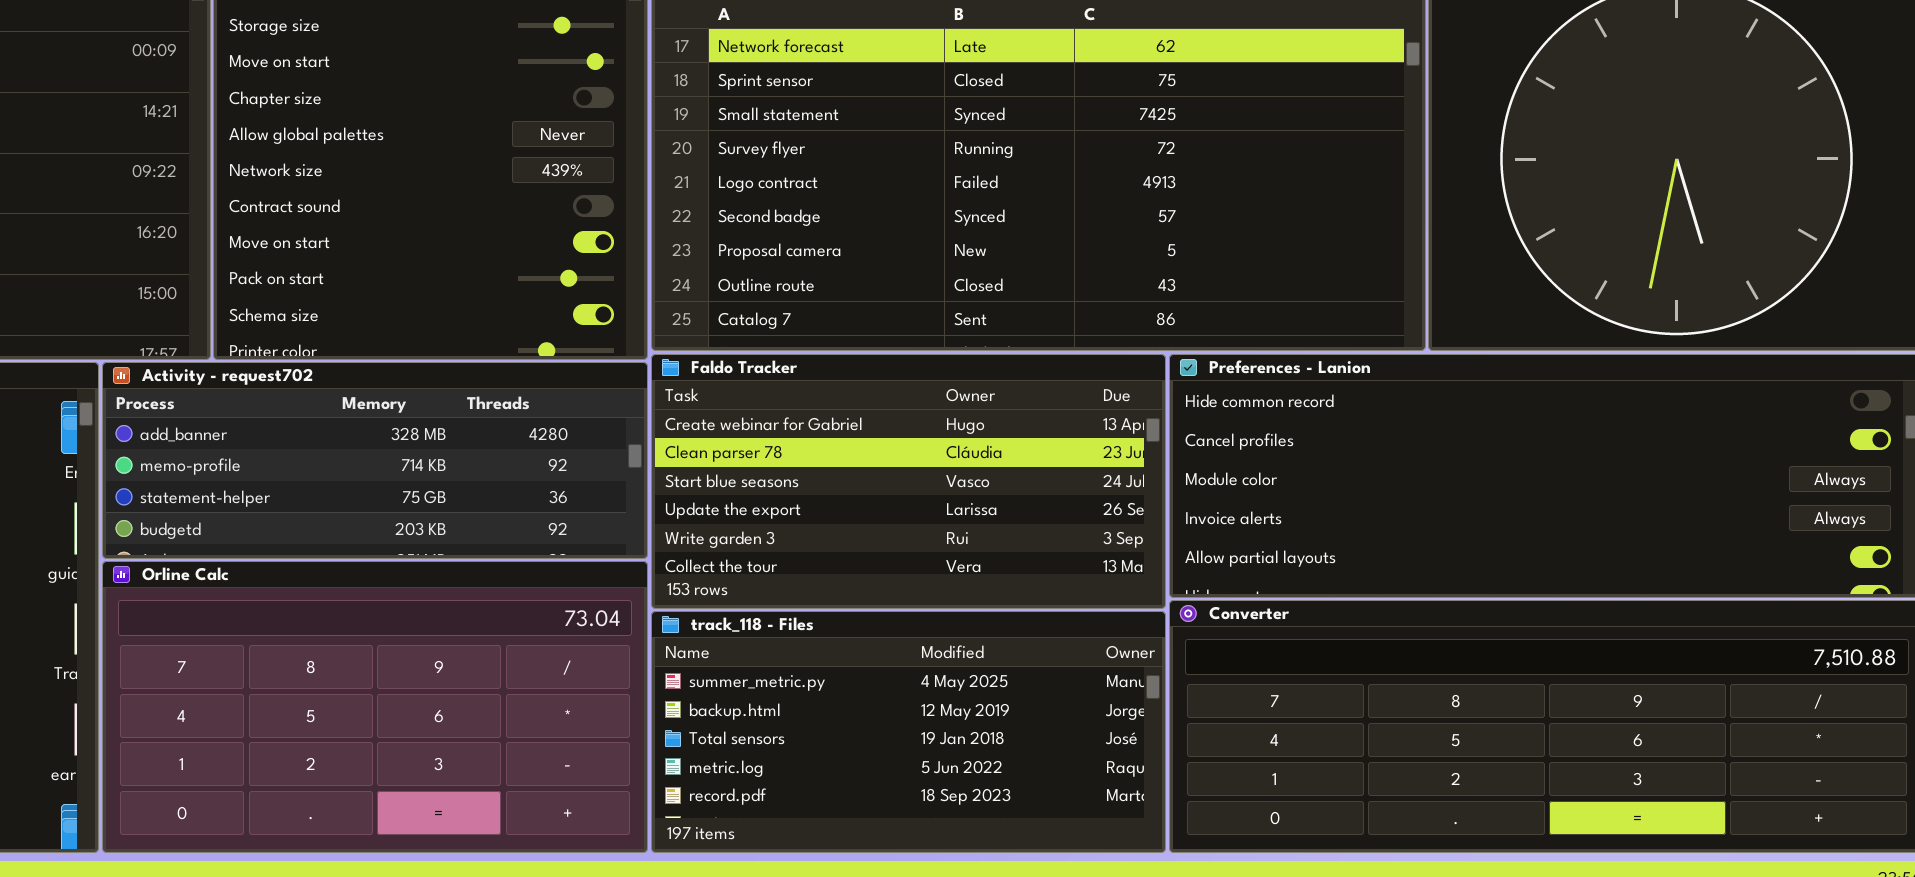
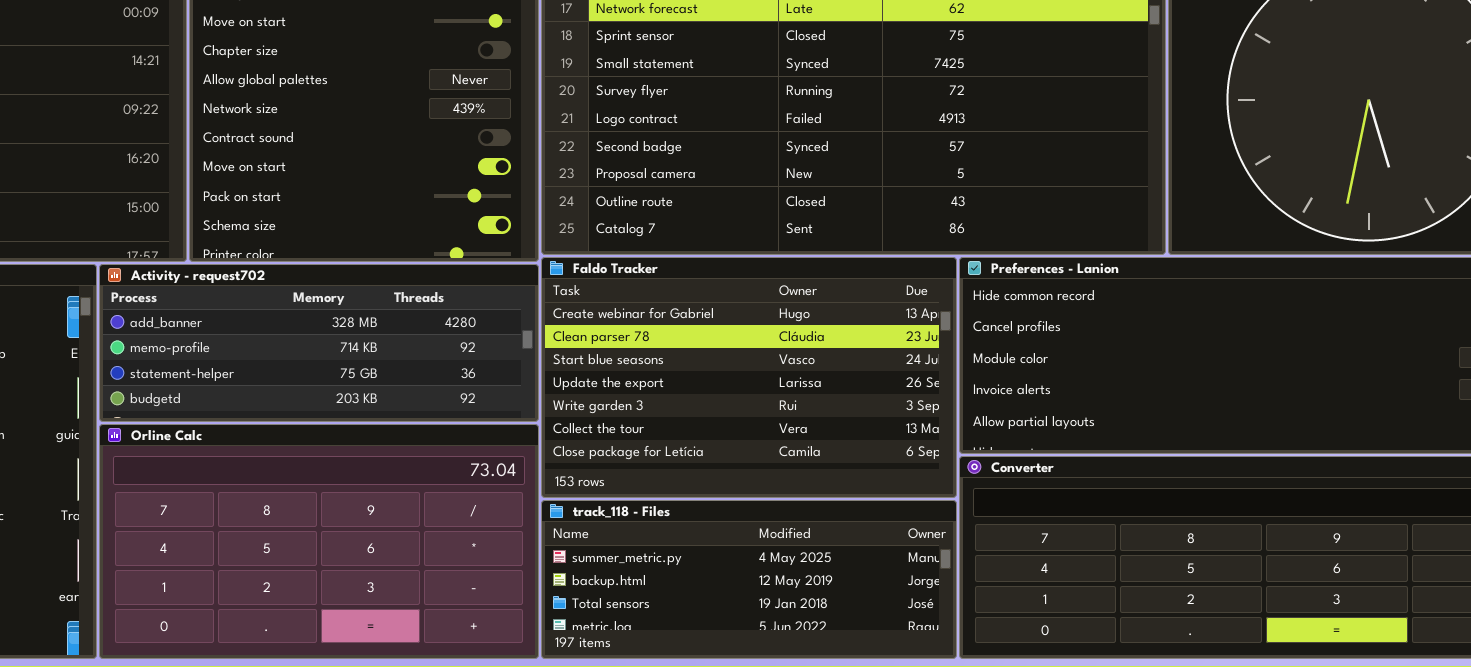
Faldo Tracker: [651,354,1166,609] -> [541,257,957,498], resized
track_118 - Files: [651,611,1166,853] -> [541,500,957,659], resized

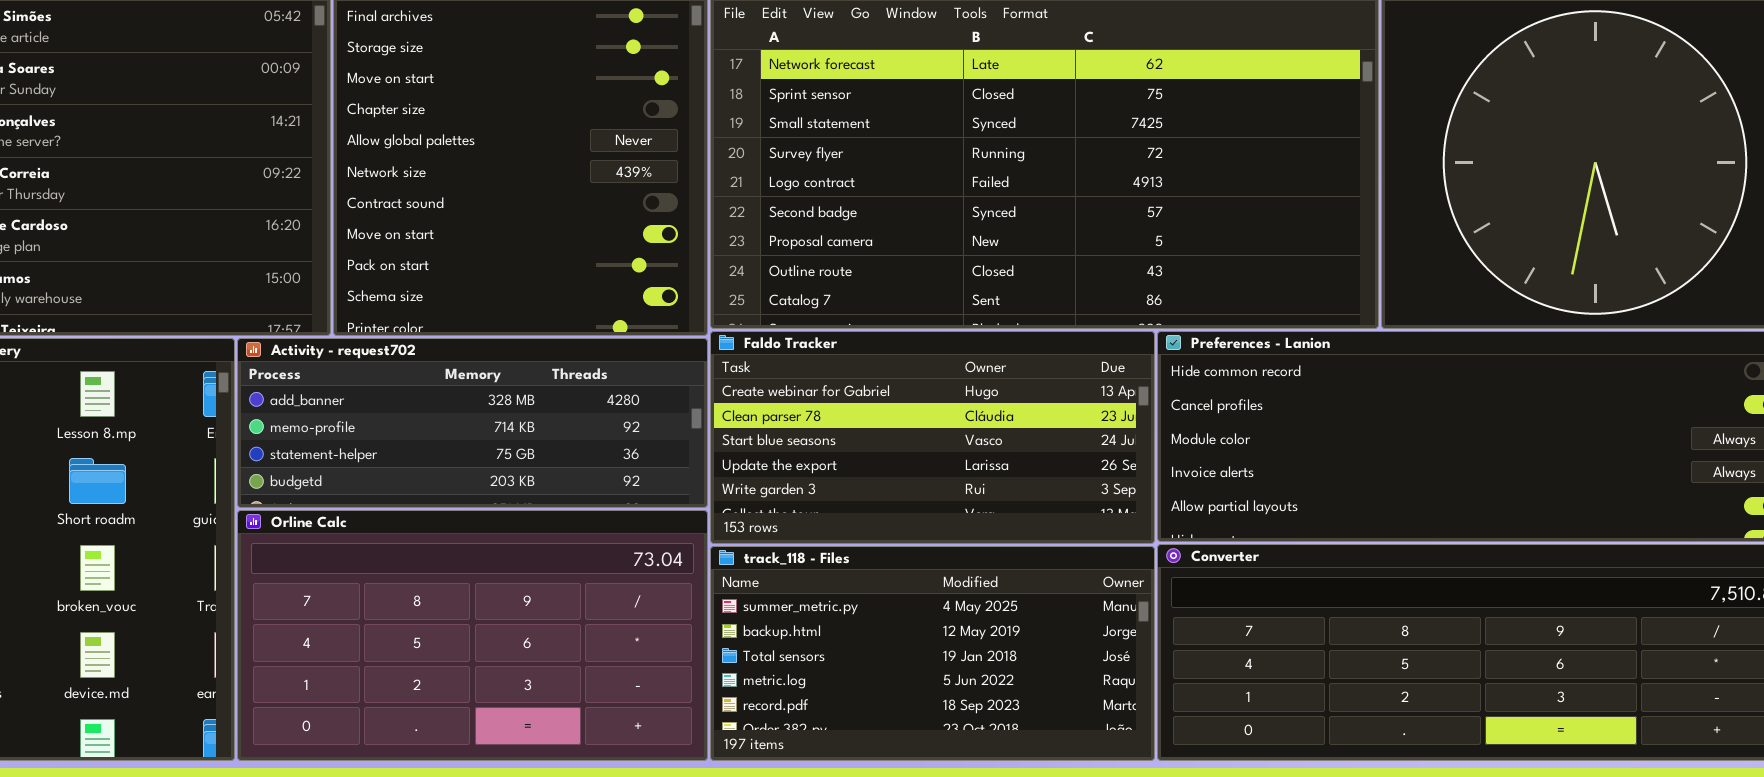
Faldo Tracker: [541,257,957,498] -> [710,331,1155,544], resized
track_118 - Files: [541,500,957,659] -> [710,546,1155,761], resized

